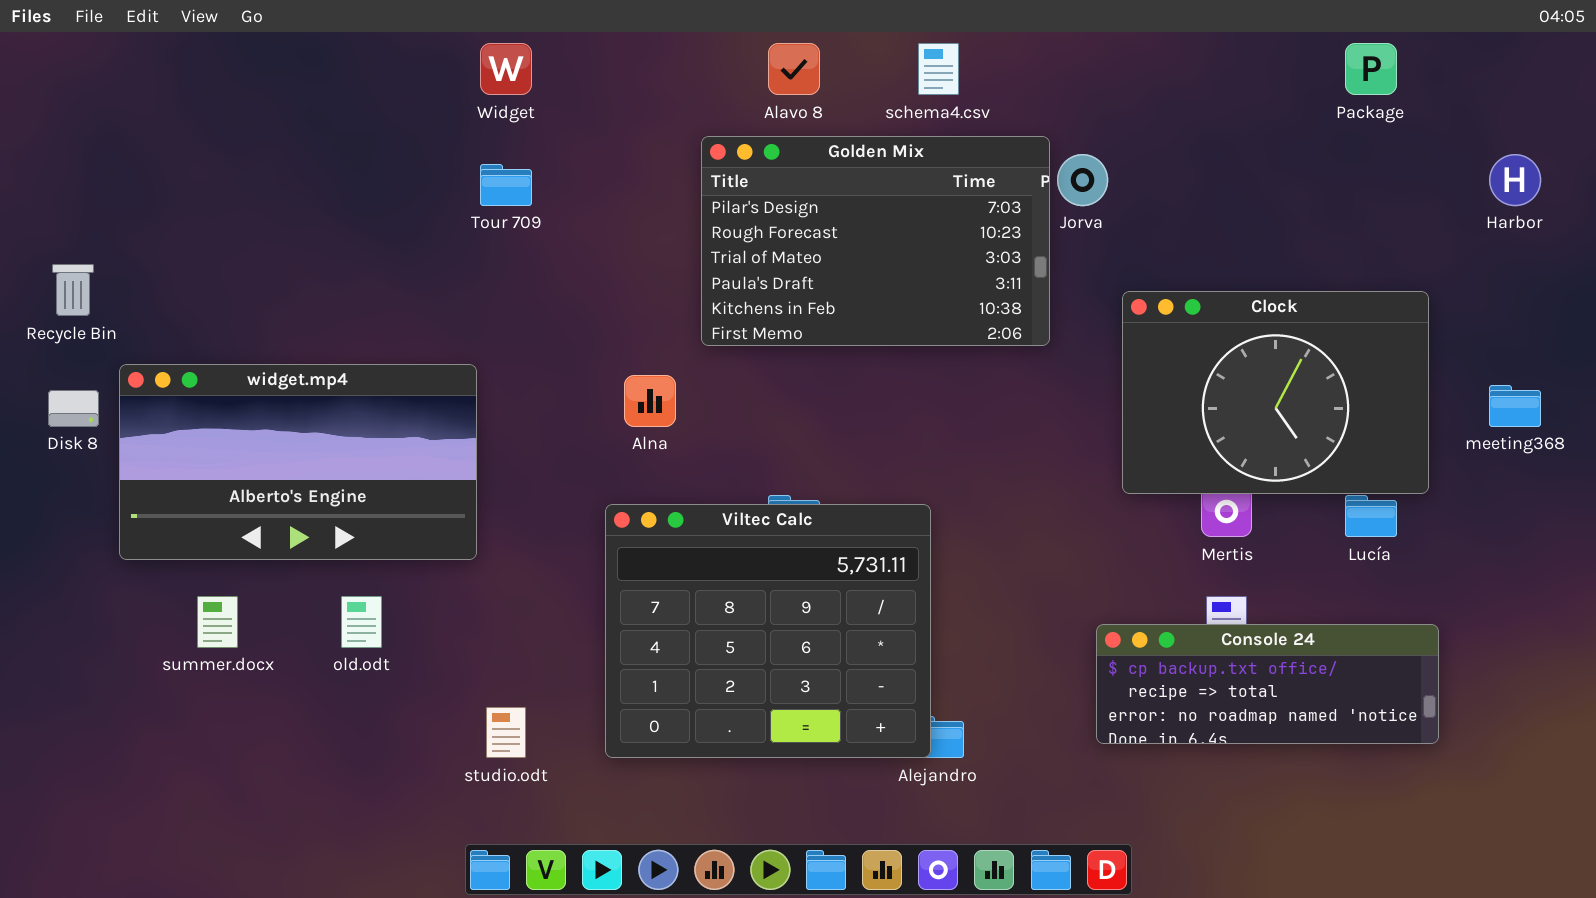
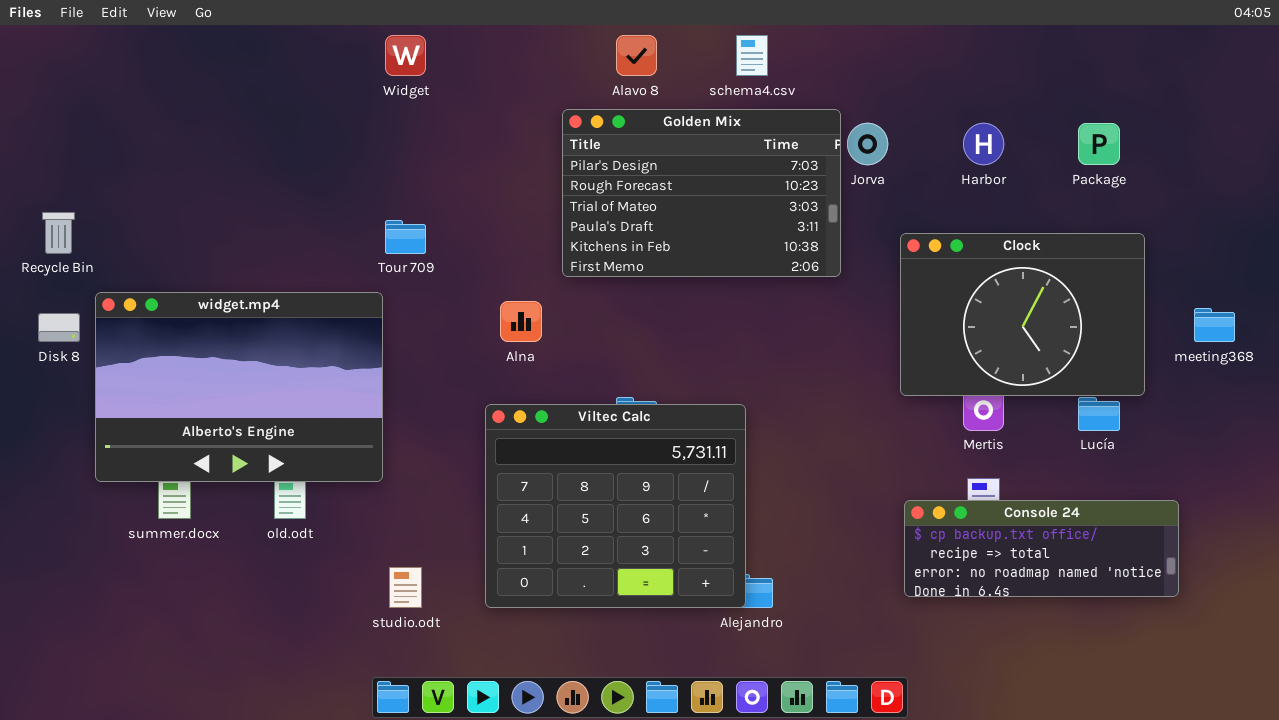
Package: [1345,43,1397,95] -> [1078,123,1120,165], moved
Harbor: [1489,154,1541,206] -> [963,123,1004,165], moved
Tour 709: [480,164,532,206] -> [385,220,426,254], moved
widget.mp4: [119,364,477,560] -> [95,292,383,482], resized
Console 24: [1096,624,1439,744] -> [904,500,1179,597], moved

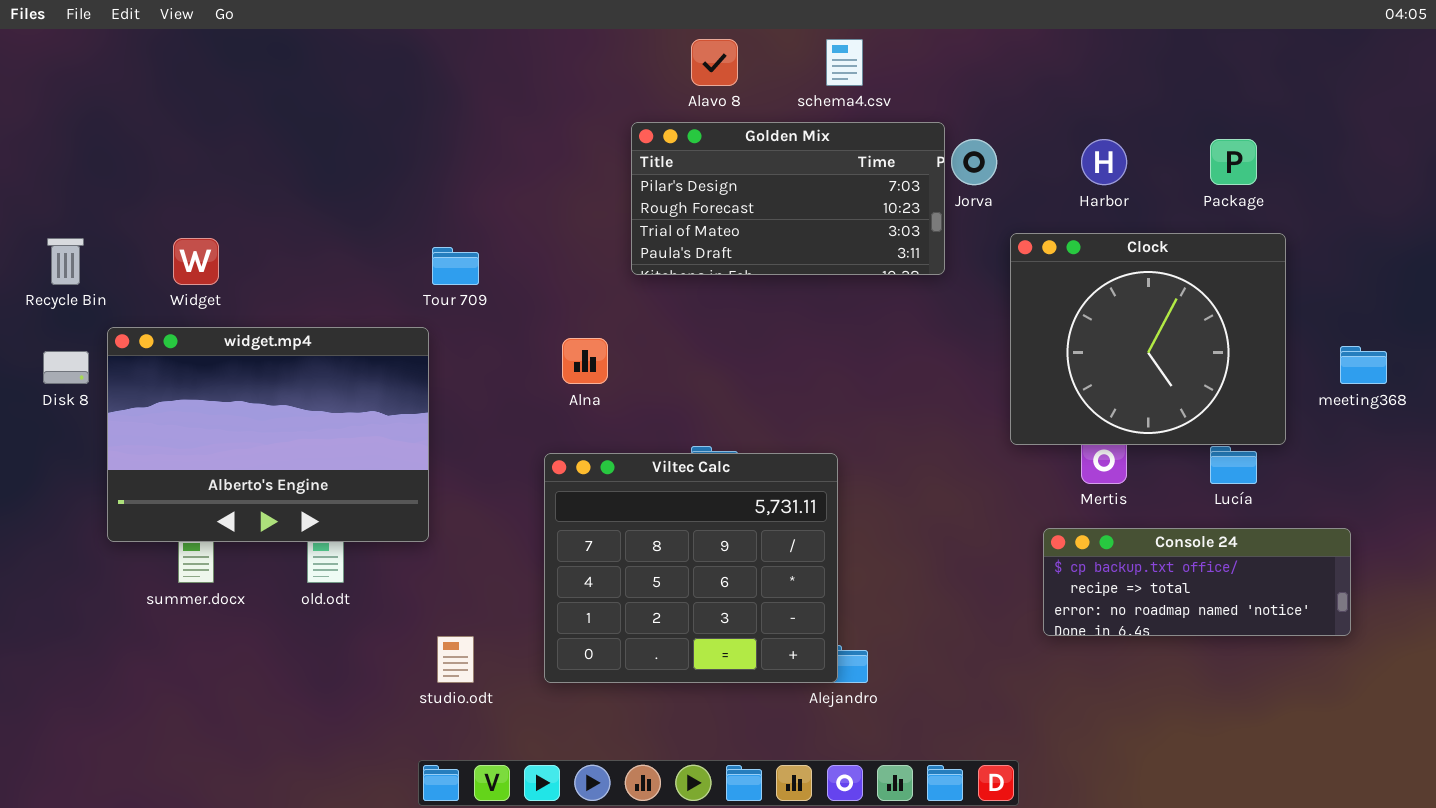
Widget: [385,35,426,76] -> [173,238,219,285], moved
Golden Mix: [562,109,841,277] -> [631,122,945,275], resized
Clock: [900,233,1145,396] -> [1010,233,1286,445], resized
Console 24: [904,500,1179,597] -> [1043,528,1351,636], moved

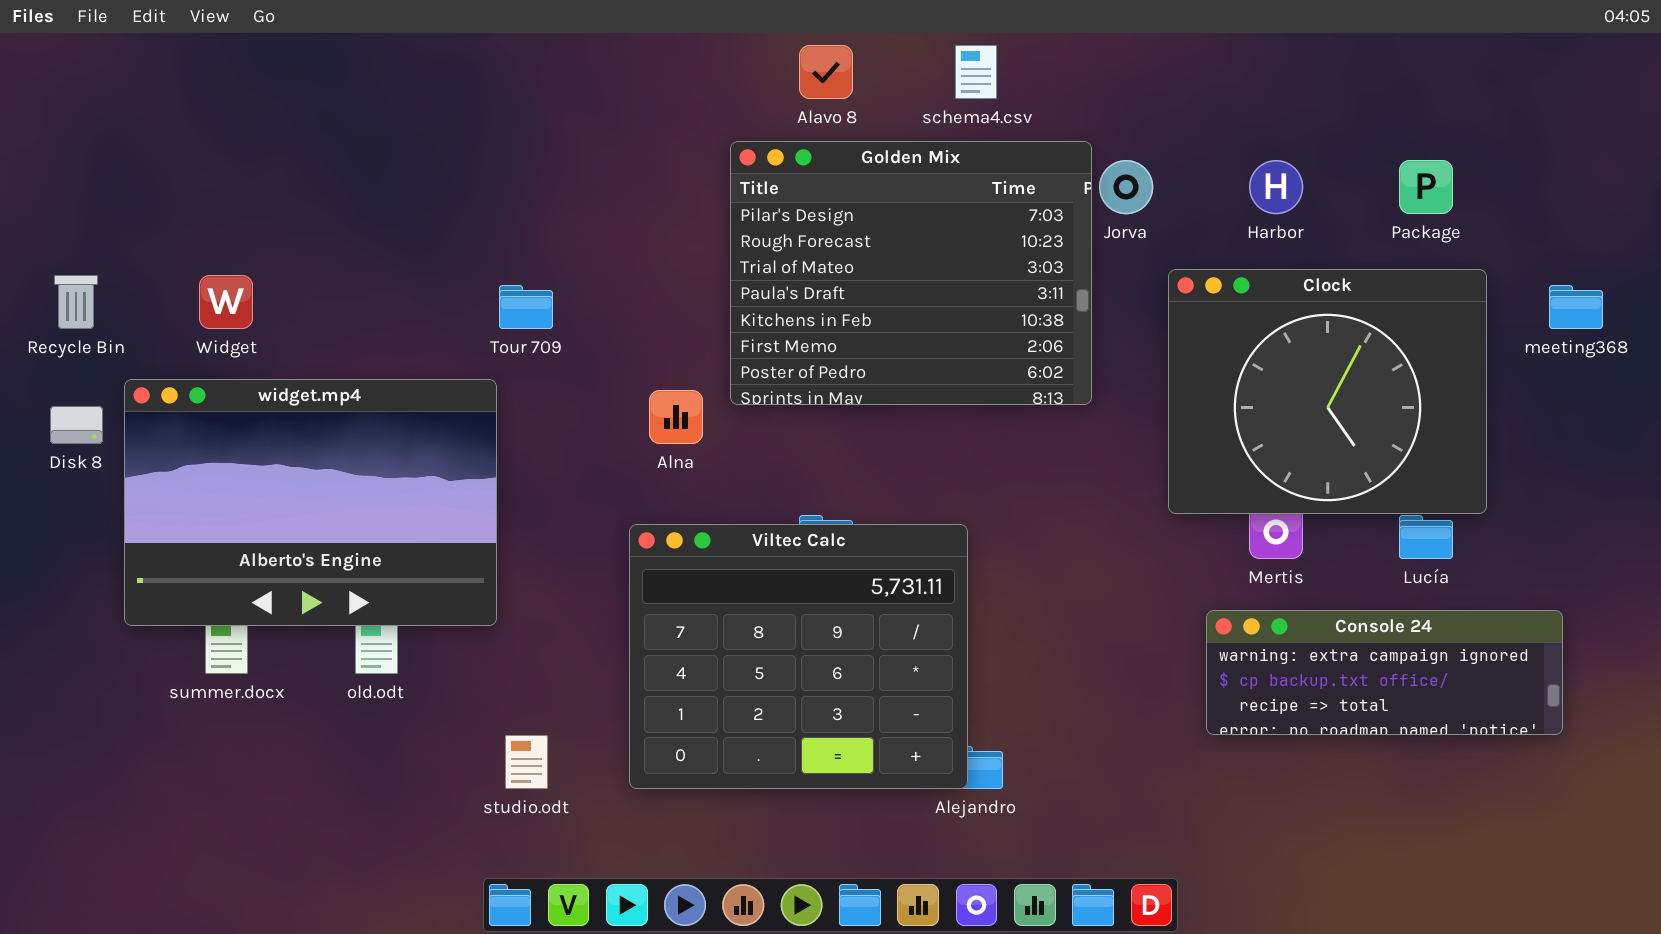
Golden Mix: [631,122,945,275] -> [730,141,1092,405], resized
meeting368: [1340,346,1387,384] -> [1549,285,1603,329], moved
Console 24: [1043,528,1351,636] -> [1206,610,1563,735], scrolled up 1 row

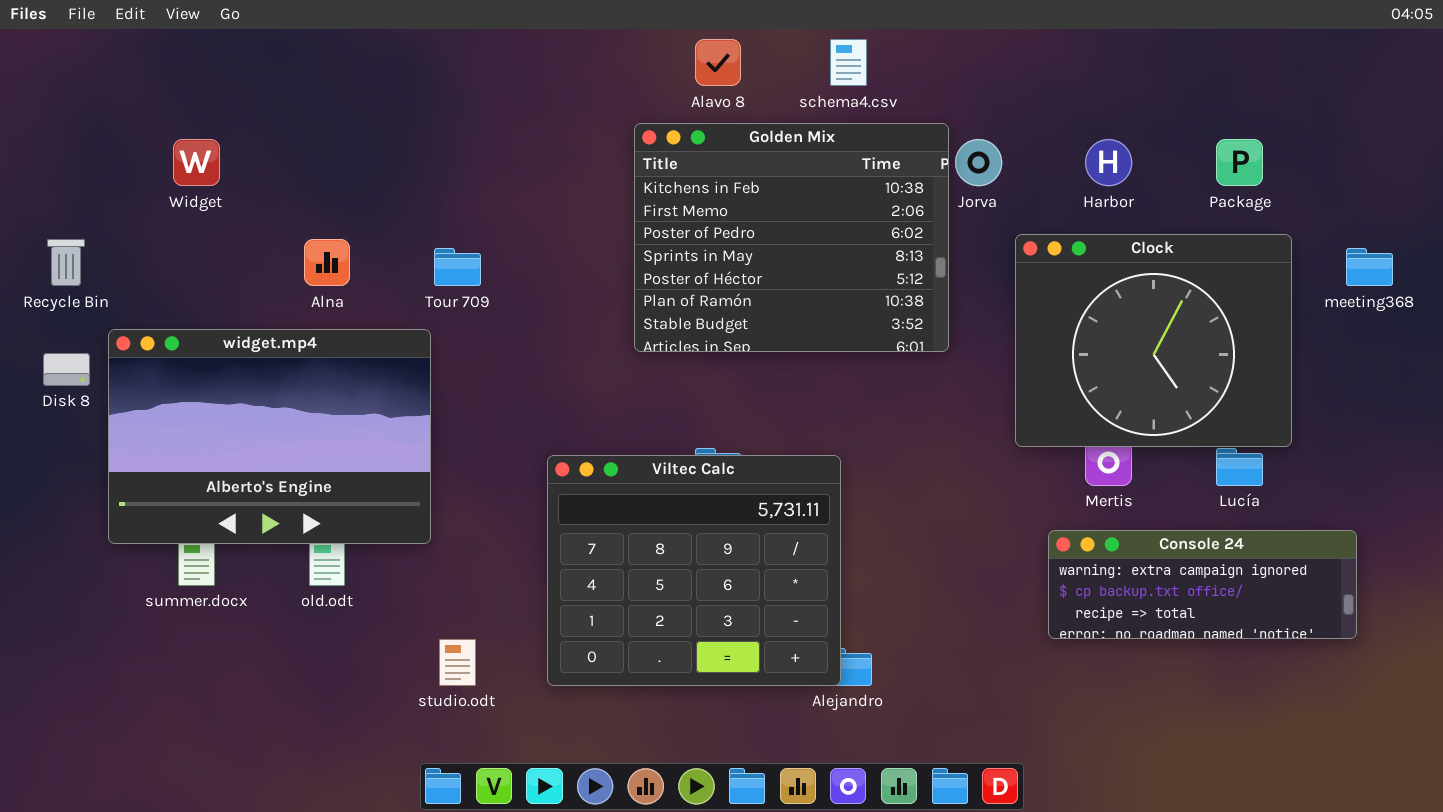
Golden Mix: [730,141,1092,405] -> [634,123,949,352], scrolled down 4 rows
Widget: [199,275,253,329] -> [173,139,220,186], moved
Alna: [649,390,703,444] -> [304,239,350,286], moved

